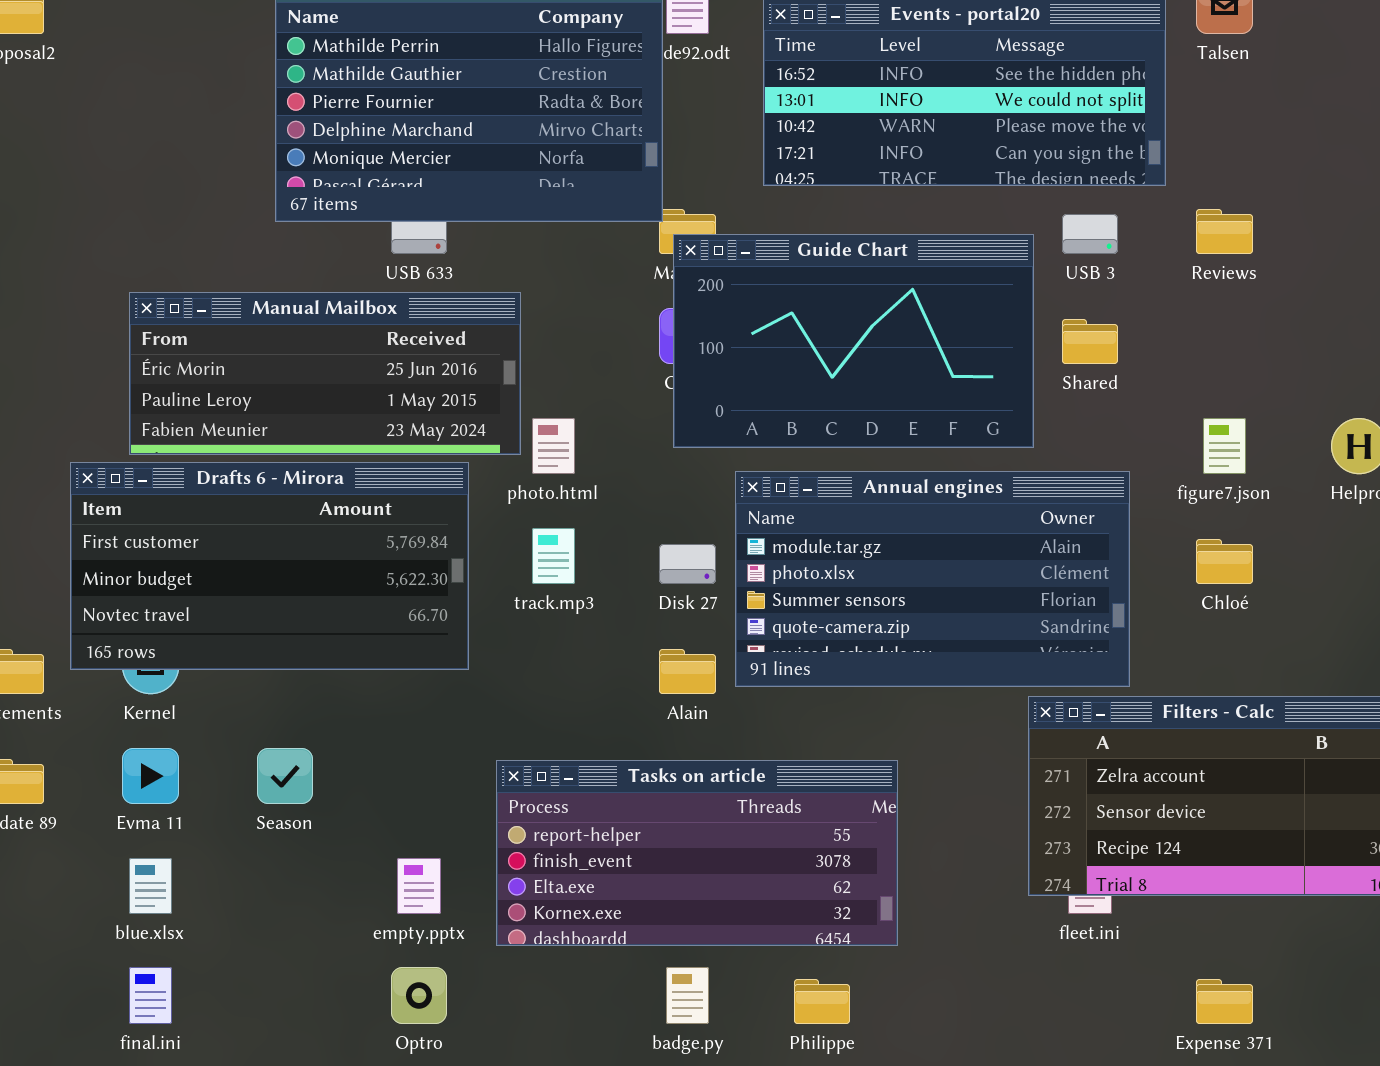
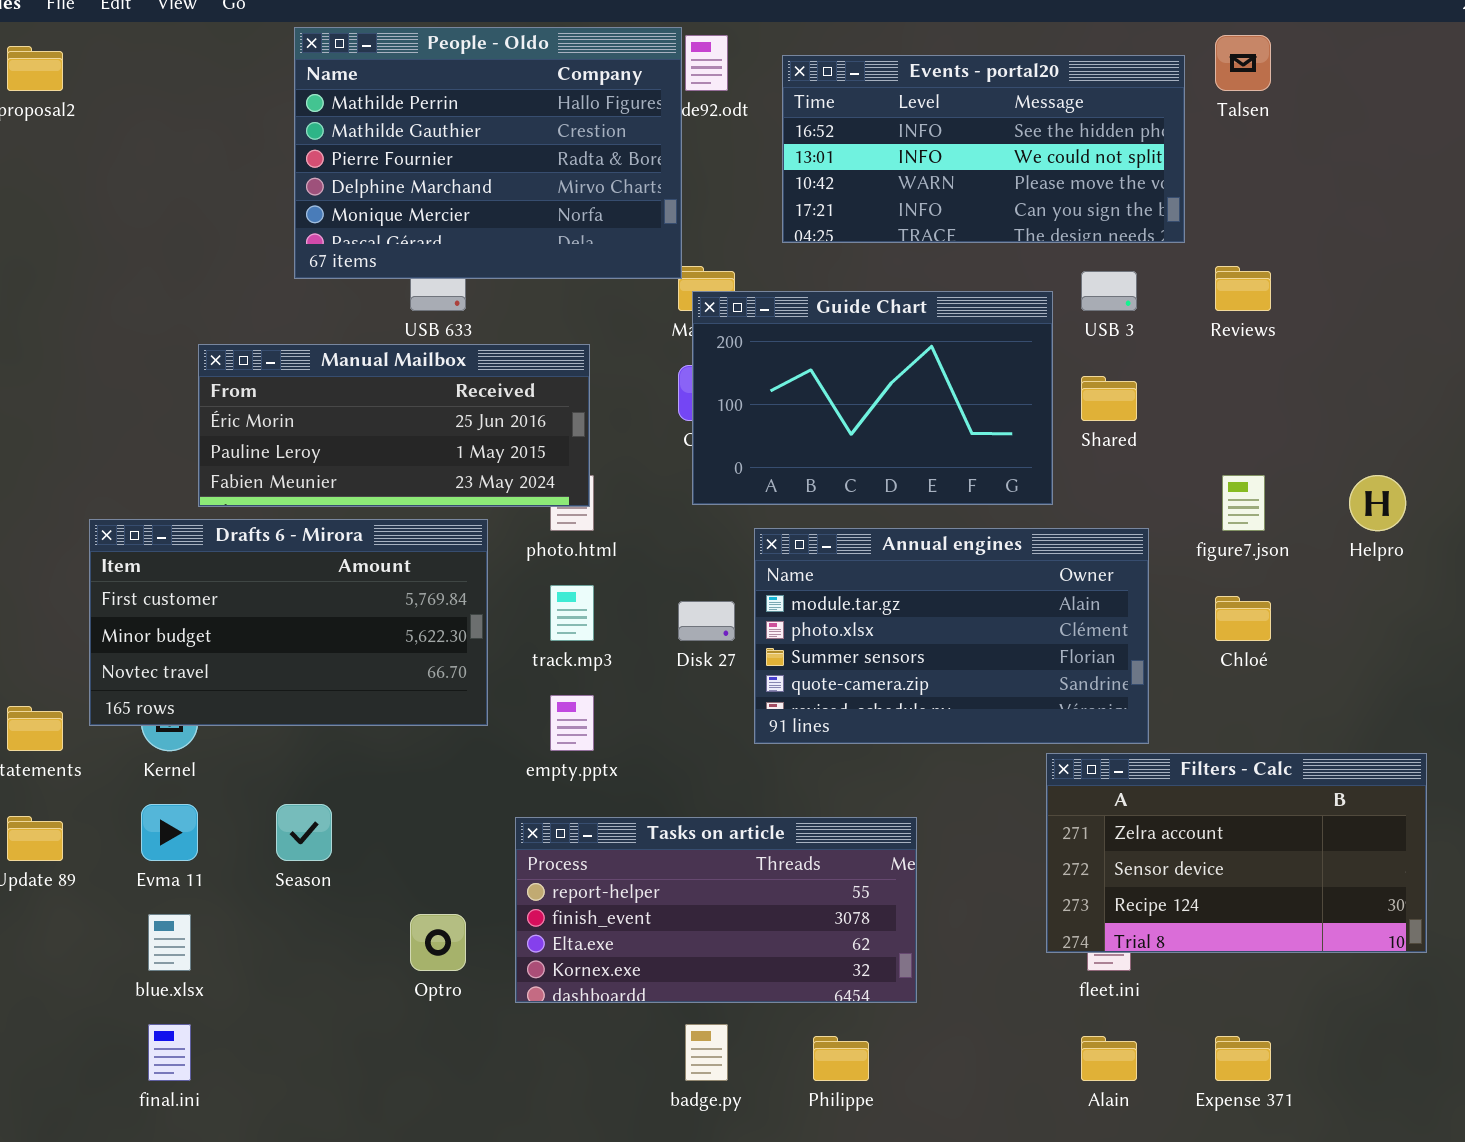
Manual Mailbox: [129,292,521,455] -> [198,344,590,507], moved
Alain: [659,649,716,694] -> [1081,1036,1137,1081], moved
empty.pptx: [397,858,441,914] -> [550,695,594,751], moved
Optro: [391,967,447,1024] -> [410,914,466,971], moved

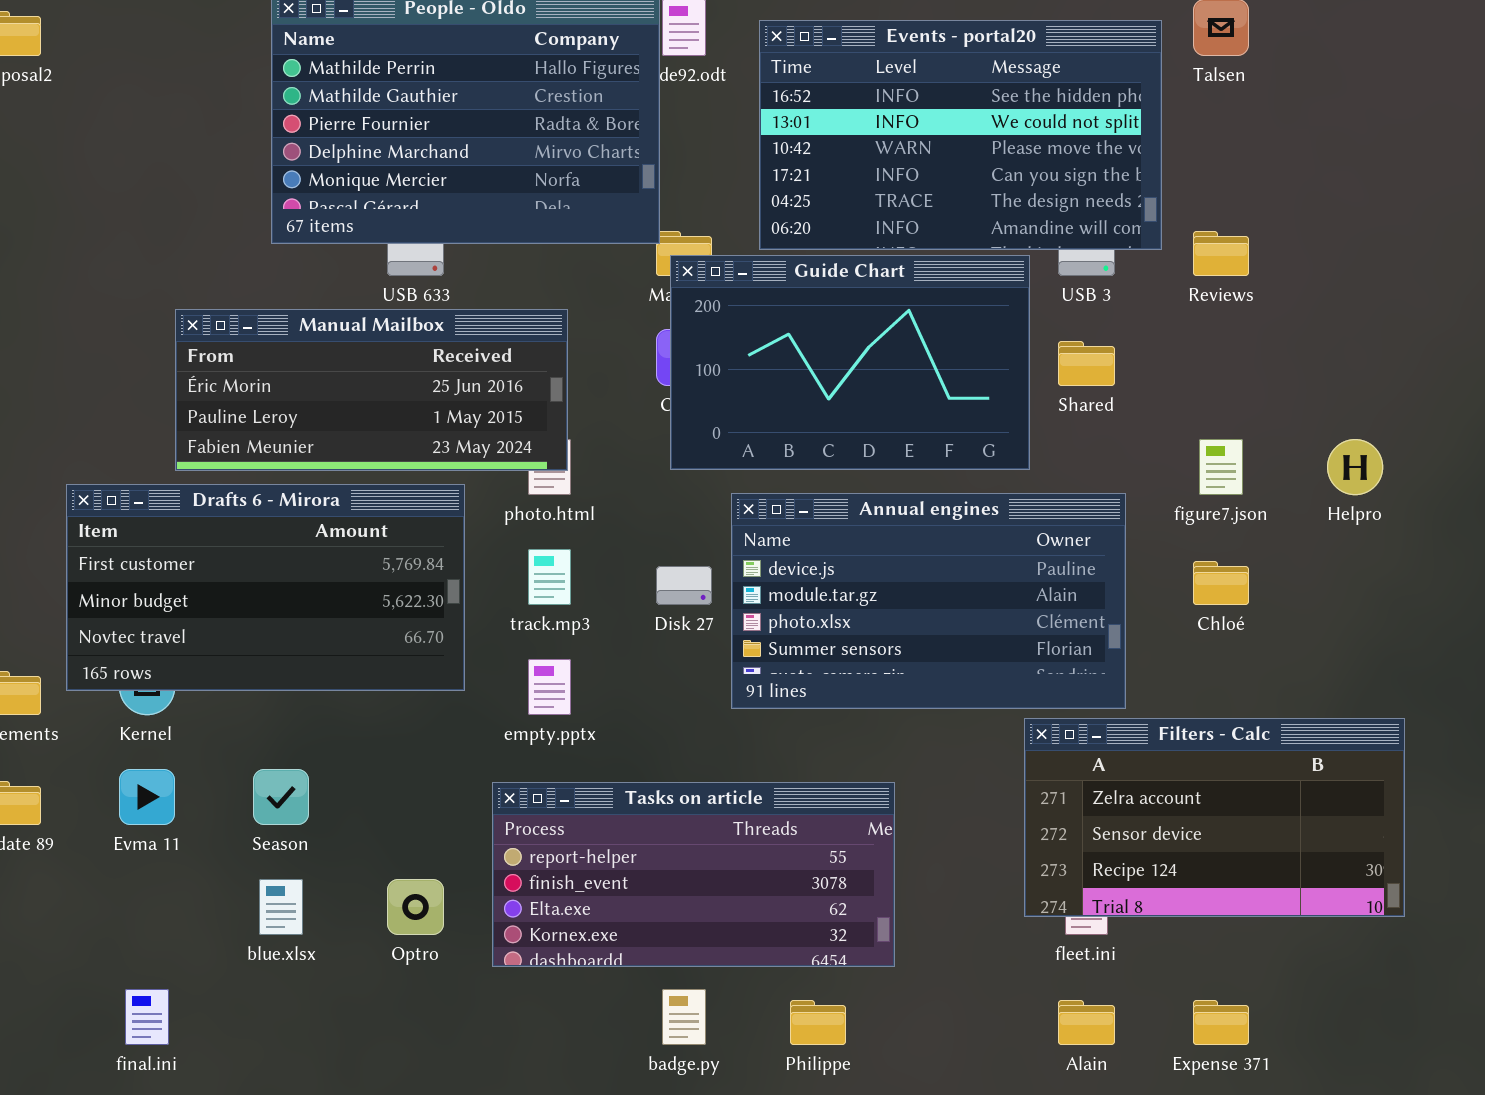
Events - portal20: [782,55,1185,243] -> [759,20,1162,250], resized
Annual engines: [754,528,1149,744] -> [731,493,1126,709], scrolled up 1 row
blue.xlsx: [148,914,191,971] -> [259,879,303,935], moved

